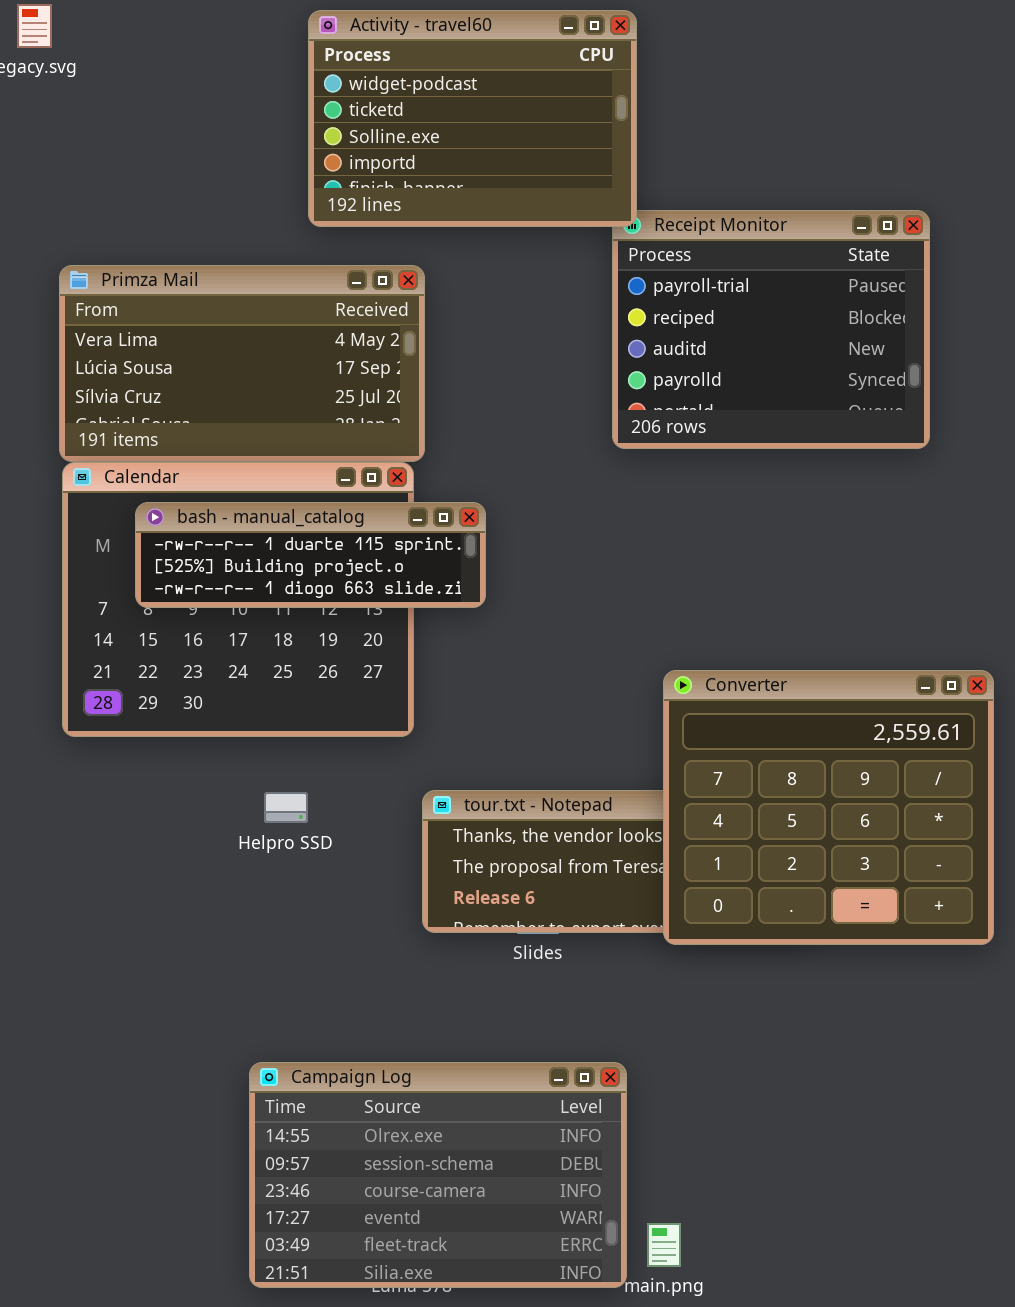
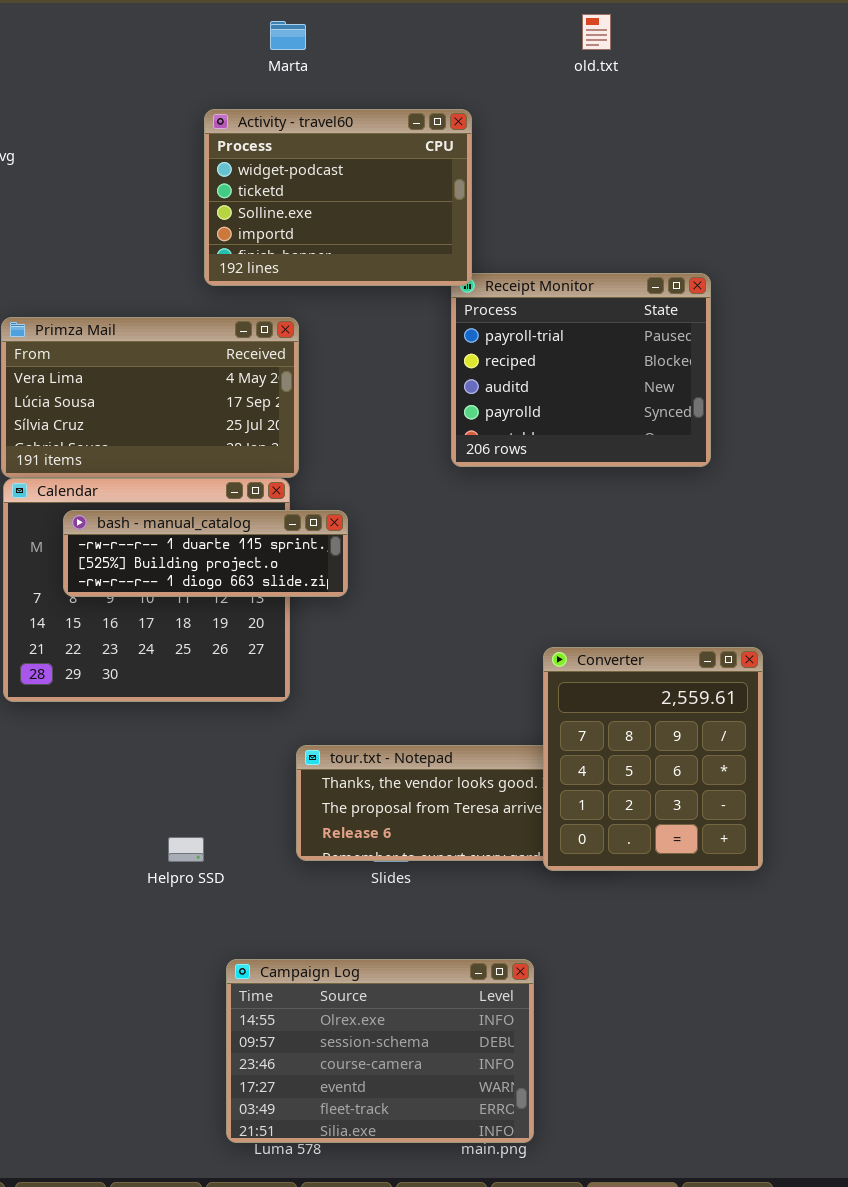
Converter: [663,670,994,945] -> [543,647,763,871], resized
Helpro SSD: [264,792,308,823] -> [168,837,204,862], moved
Campaign Log: [249,1062,627,1288] -> [226,959,534,1143], moved

